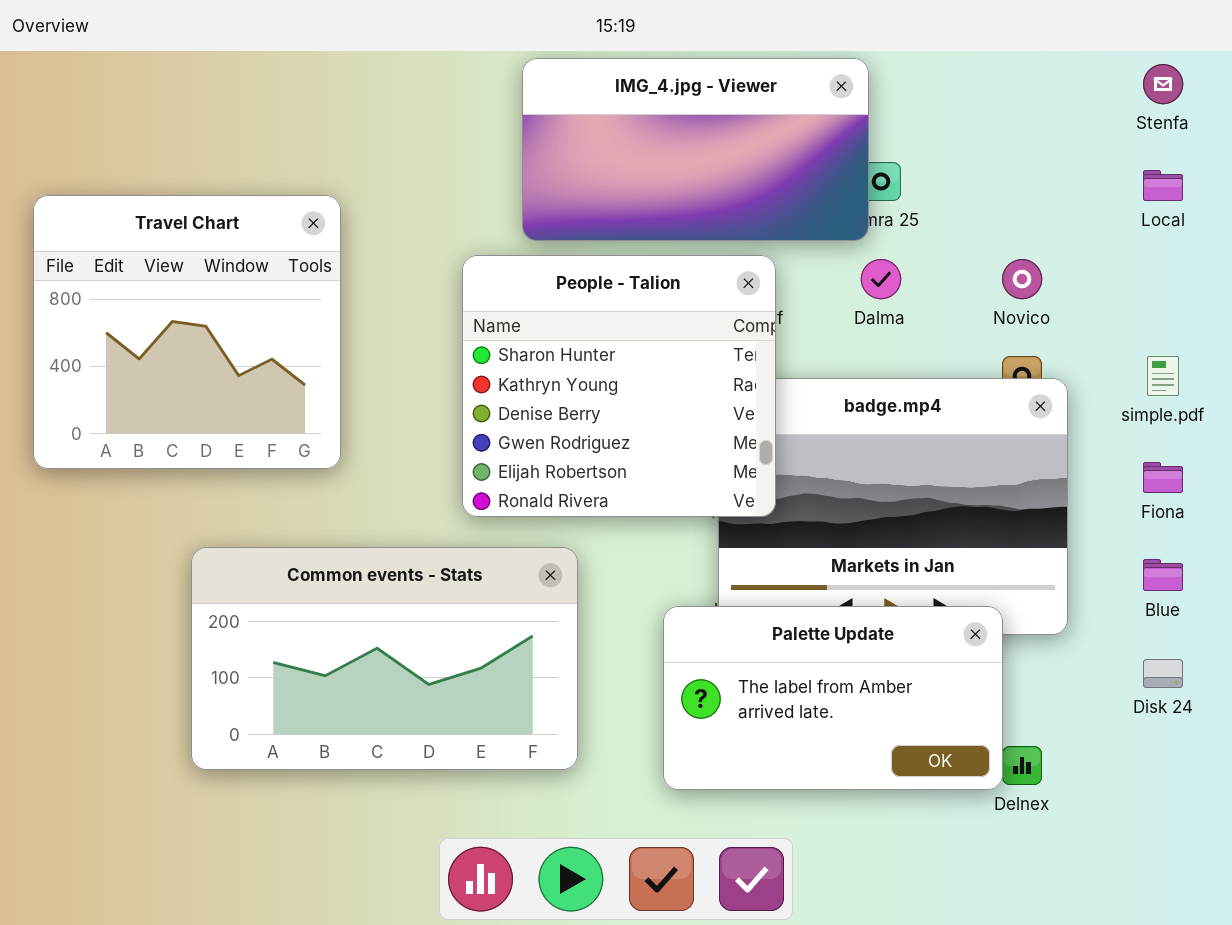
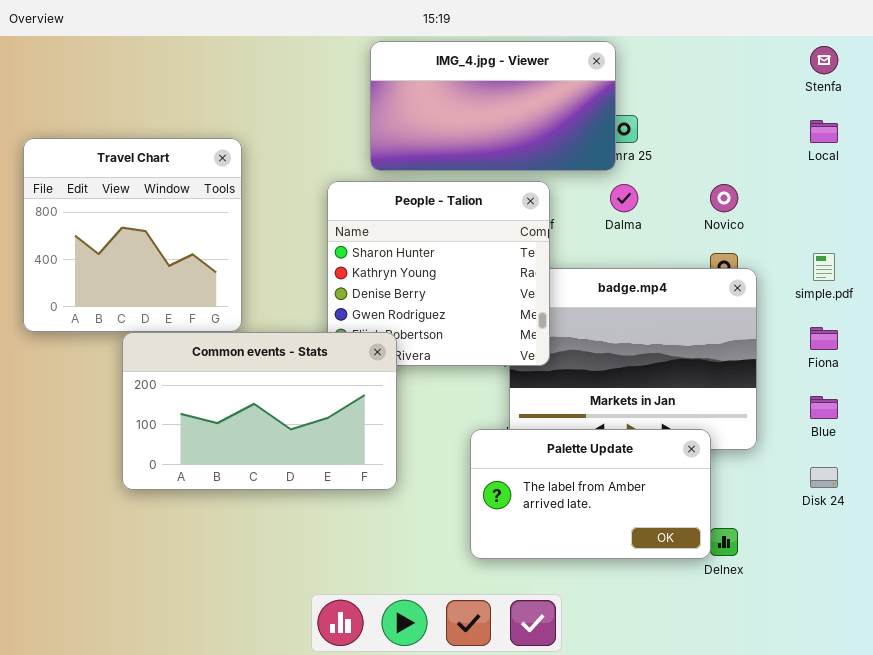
Common events - Stats: [191,547,578,770] -> [122,332,397,490], moved

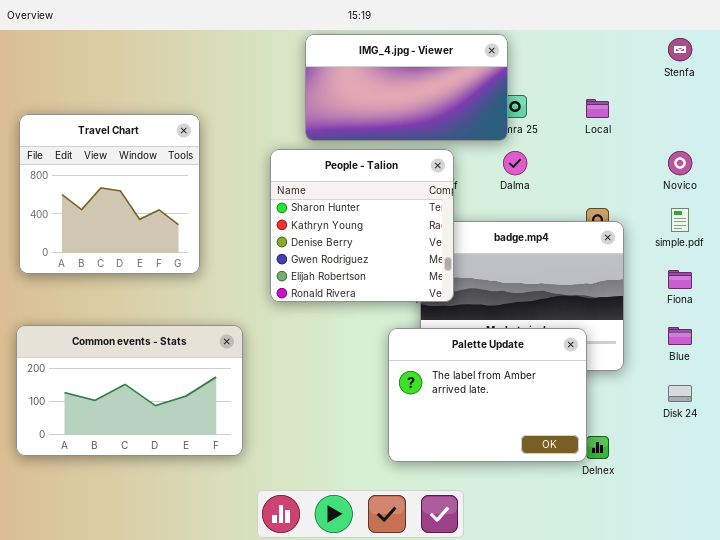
Local: [810,120,838,143] -> [586,99,609,118], moved
Novico: [710,184,738,212] -> [668,151,692,175], moved
Common events - Stats: [122,332,397,490] -> [16,325,243,456], moved
Palette Update: [470,429,711,559] -> [388,328,587,462], resized

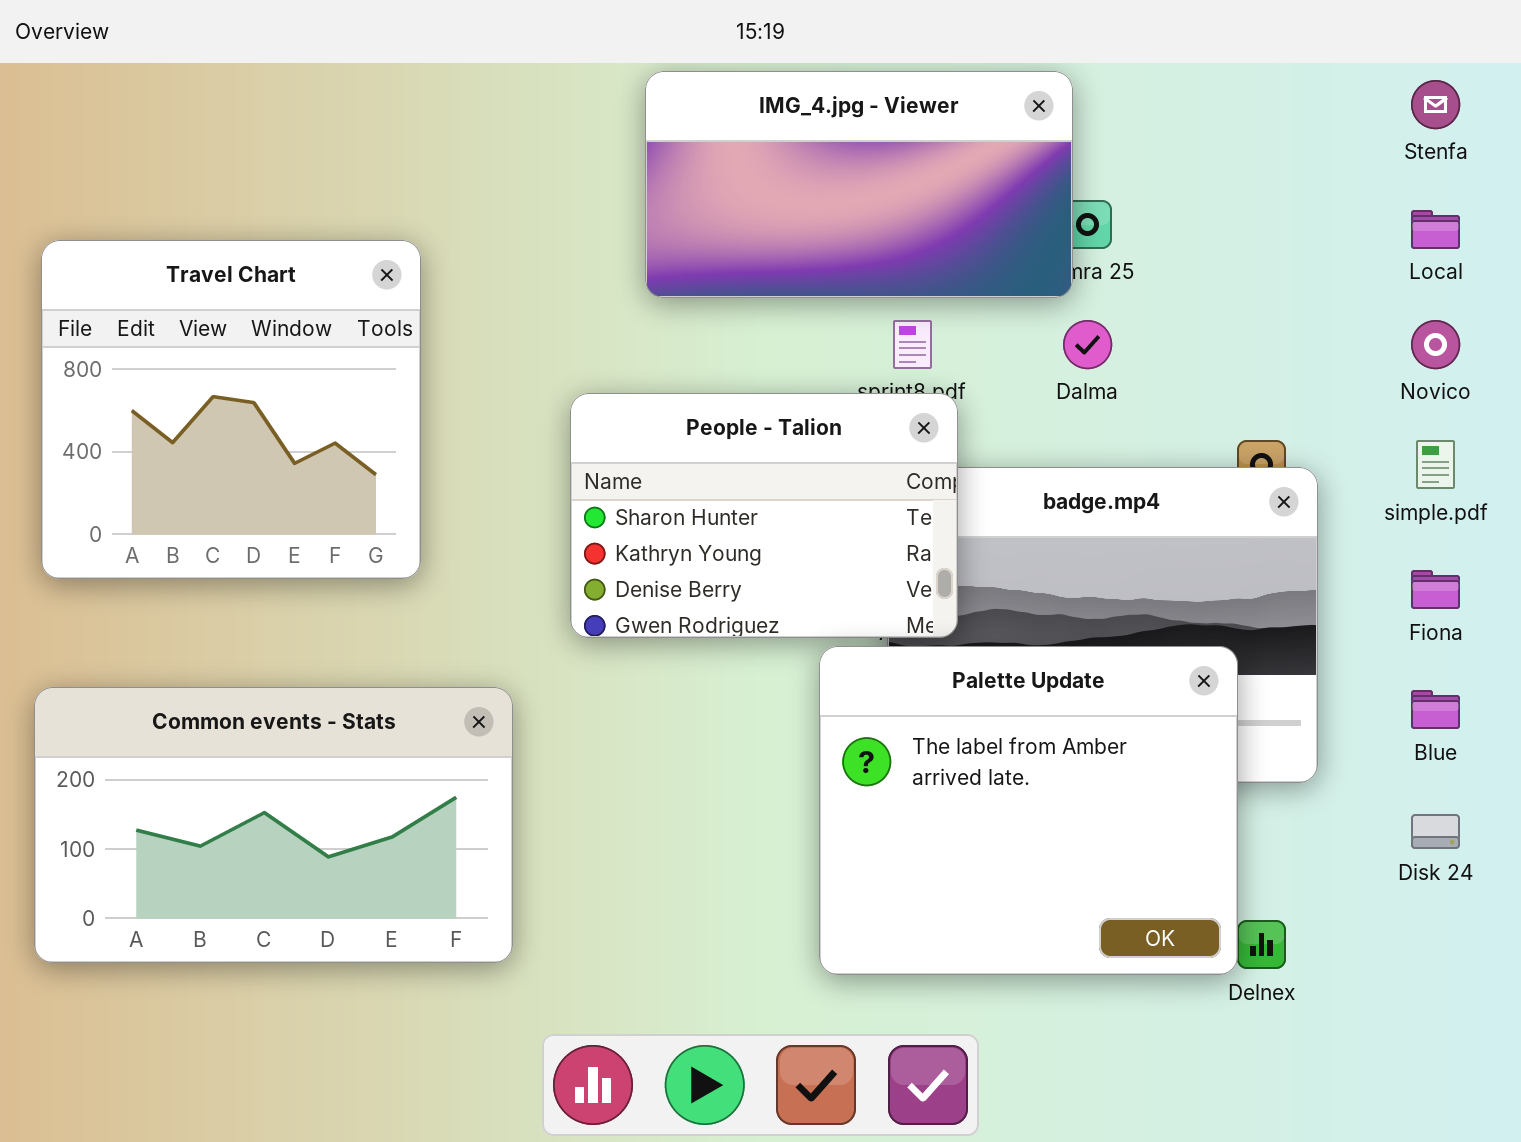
Local: [586,99,609,118] -> [1411,210,1460,249], moved
People - Talion: [270,149,454,302] -> [570,393,958,638], resized
Palette Update: [388,328,587,462] -> [819,646,1238,975], resized

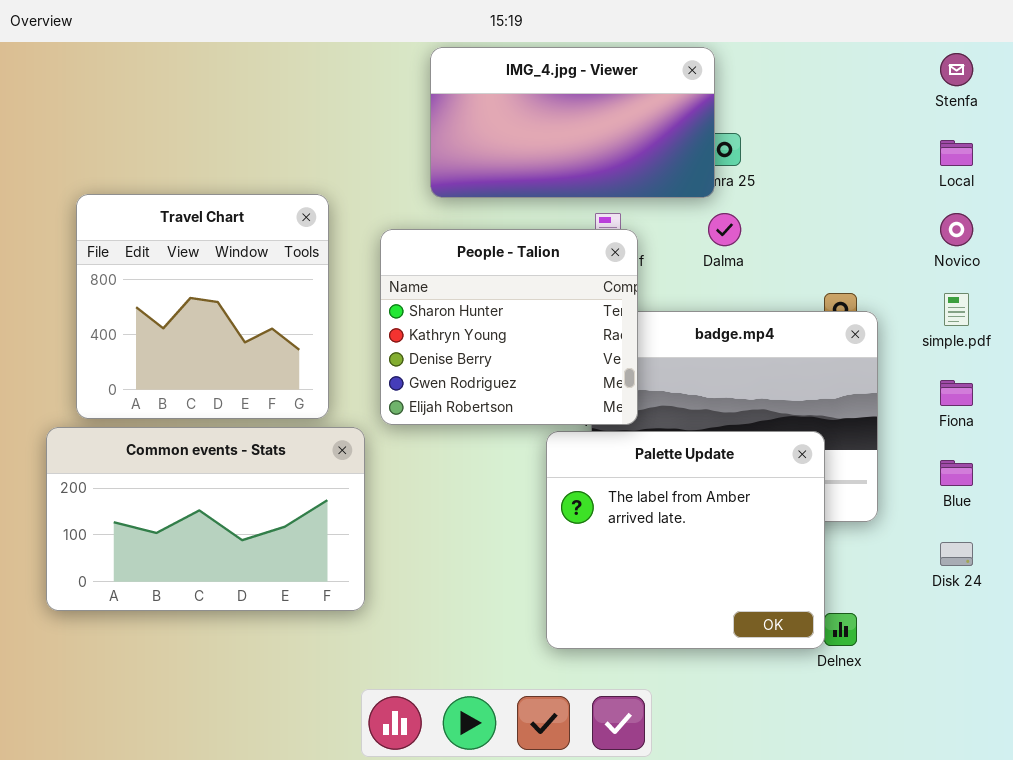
Travel Chart: [41,240,421,579] -> [76,194,329,419], moved
People - Talion: [570,393,958,638] -> [380,229,638,425], resized
Common events - Stats: [34,687,513,963] -> [46,427,365,611], moved

